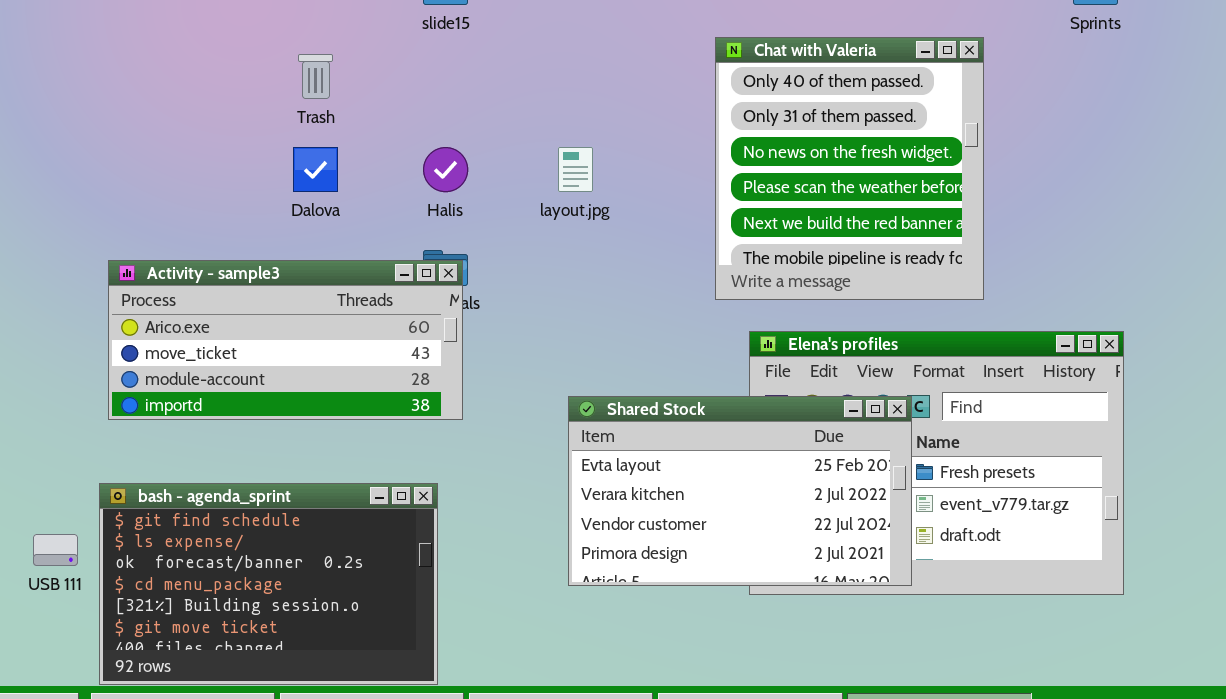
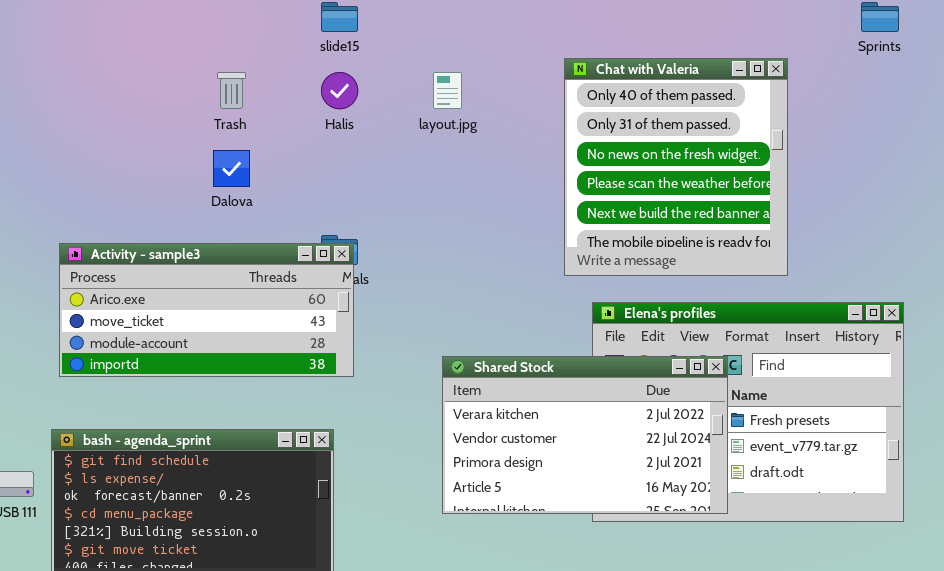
Halis: [423,147,468,192] -> [321,72,358,109], moved
layout.jpg: [558,147,593,192] -> [433,72,462,109], moved
Shared Stock: [568,396,912,586] -> [442,356,728,514], scrolled down 1 row

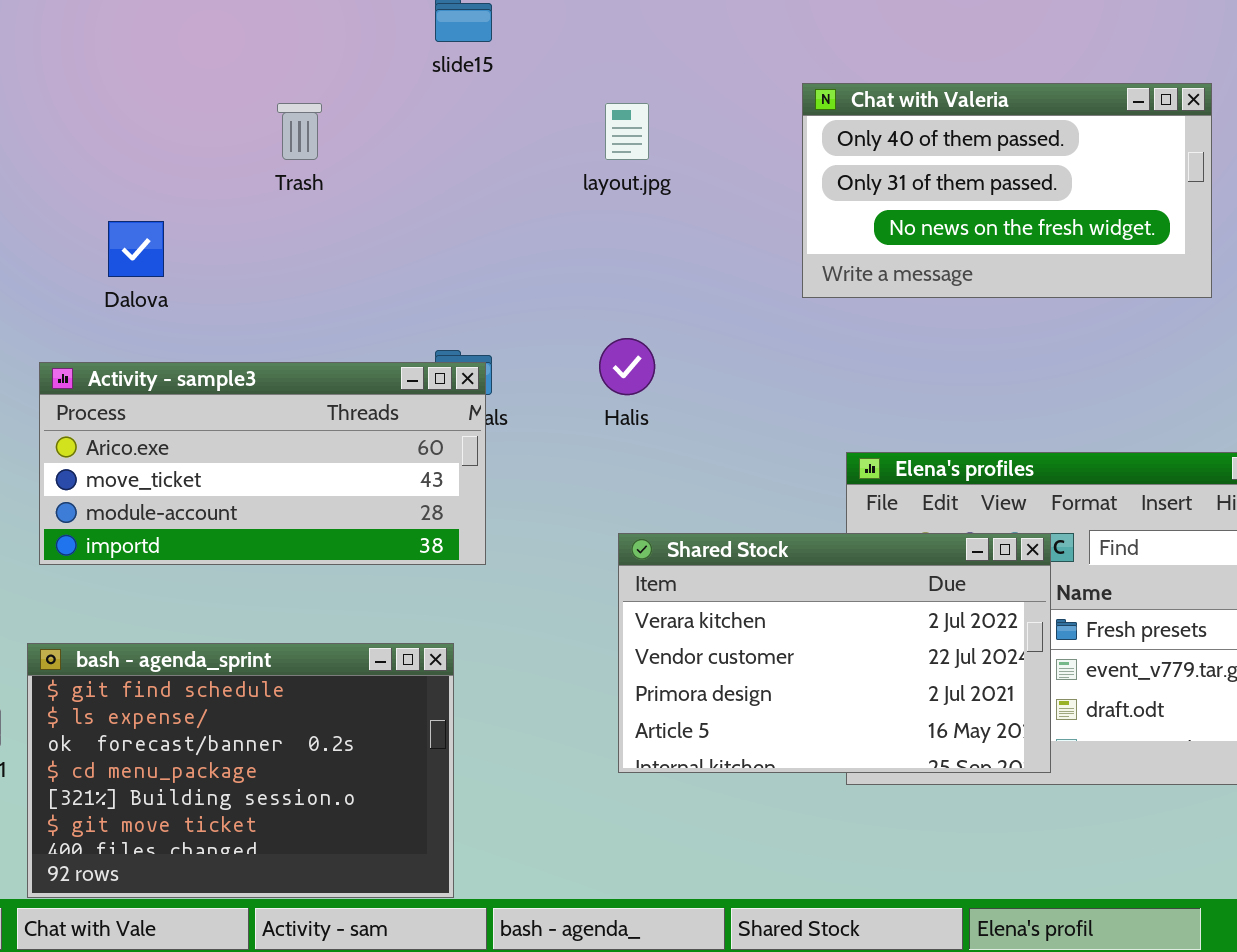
Chat with Valeria: [564,58,788,276] -> [802,83,1212,298], resized
Halis: [321,72,358,109] -> [599,338,655,395], moved
Dalova: [213,150,250,187] -> [108,221,164,277], moved

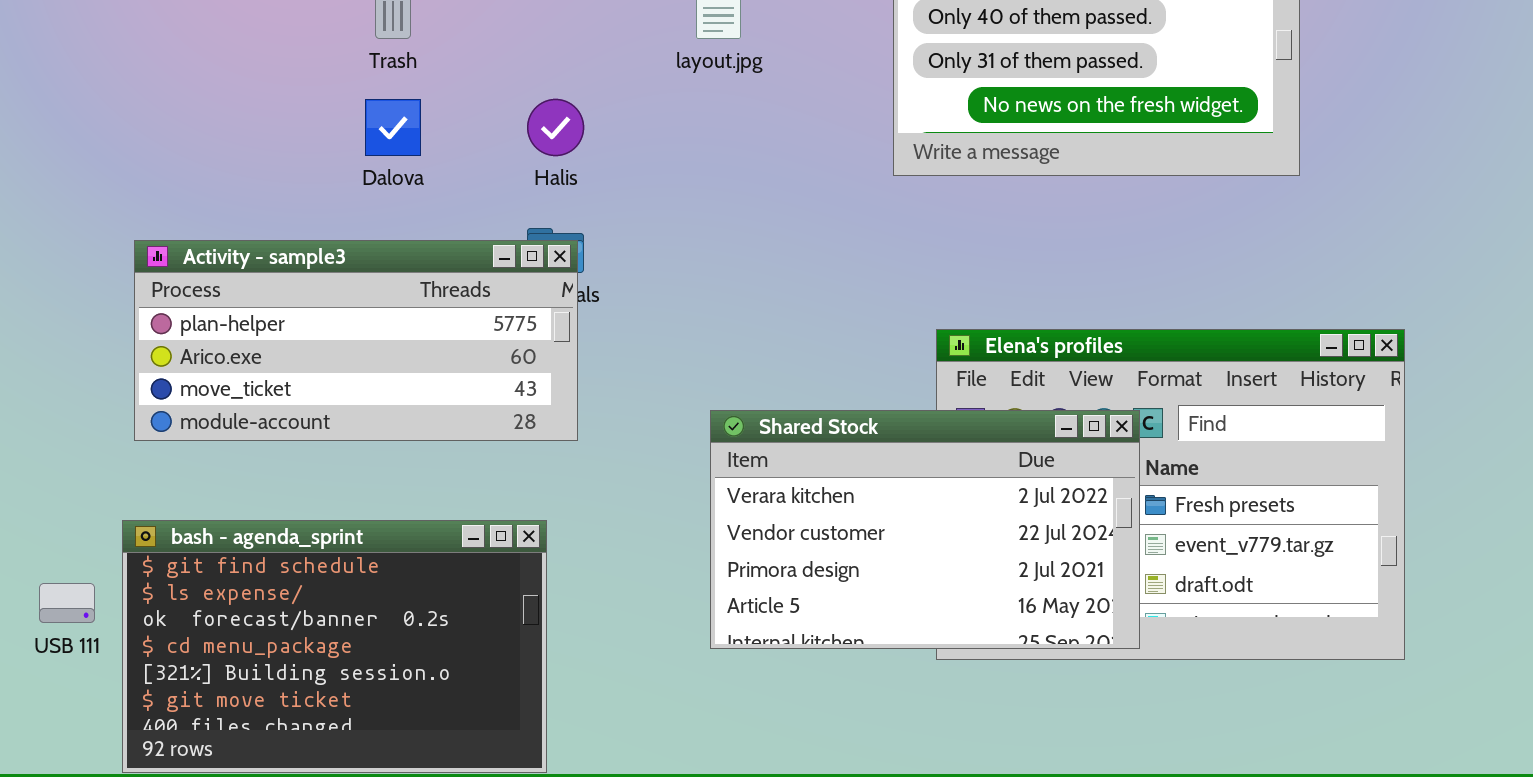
Dalova: [108,221,164,277] -> [365,99,421,156], moved
Halis: [599,338,655,395] -> [527,99,584,156], moved
Activity - sample3: [39,362,486,565] -> [134,240,578,441], scrolled up 1 row

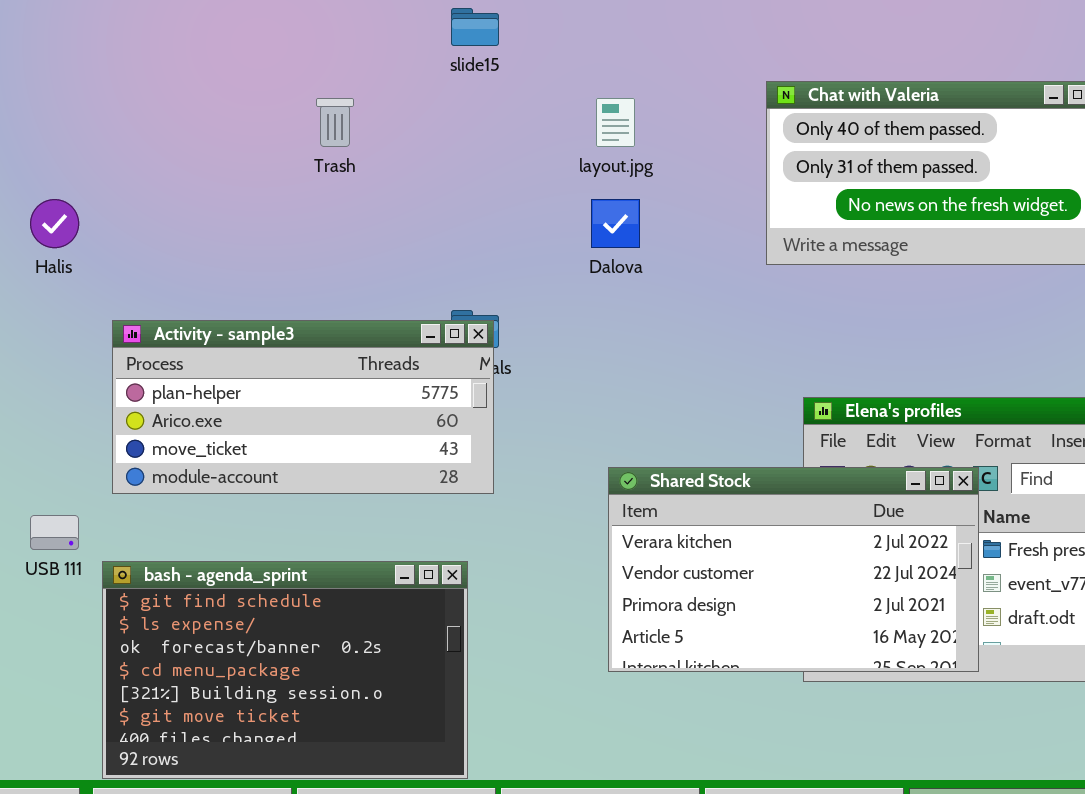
Dalova: [365,99,421,156] -> [591,199,640,248], moved
Halis: [527,99,584,156] -> [30,199,79,248], moved
USB 111: [39,583,95,623] -> [30,515,79,550], moved

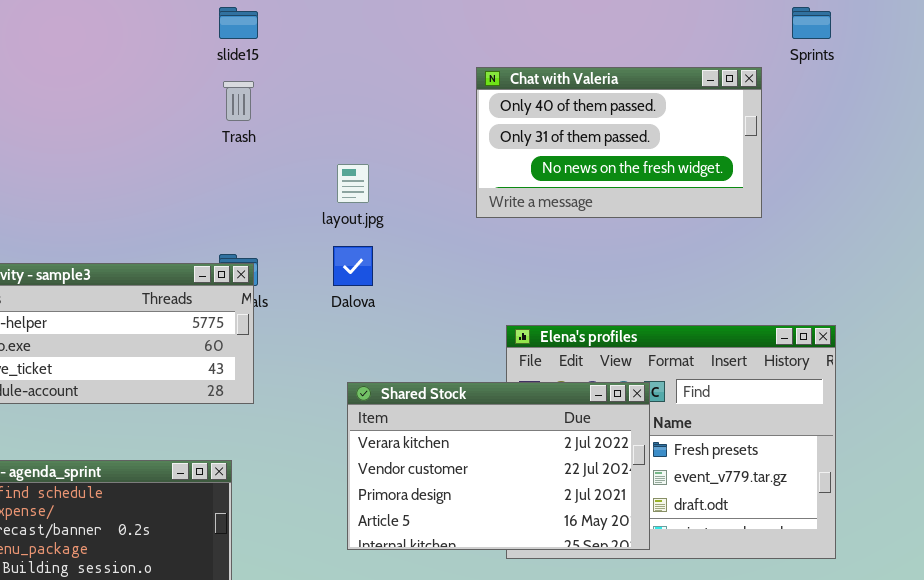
Trash: [316,98,354,147] -> [223,81,254,121], moved
layout.jpg: [596,98,635,147] -> [337,164,369,203], moved
Dalova: [591,199,640,248] -> [333,246,373,286], moved

